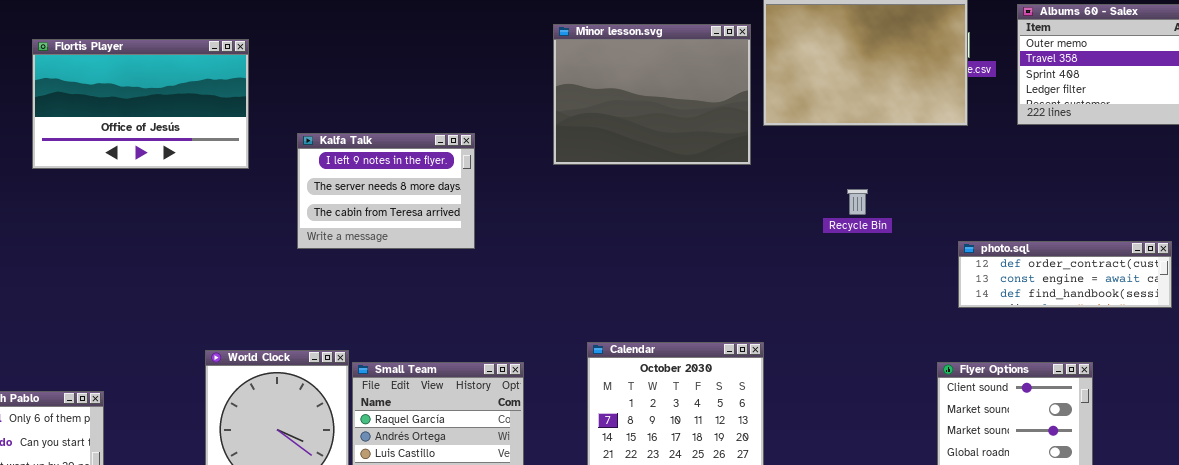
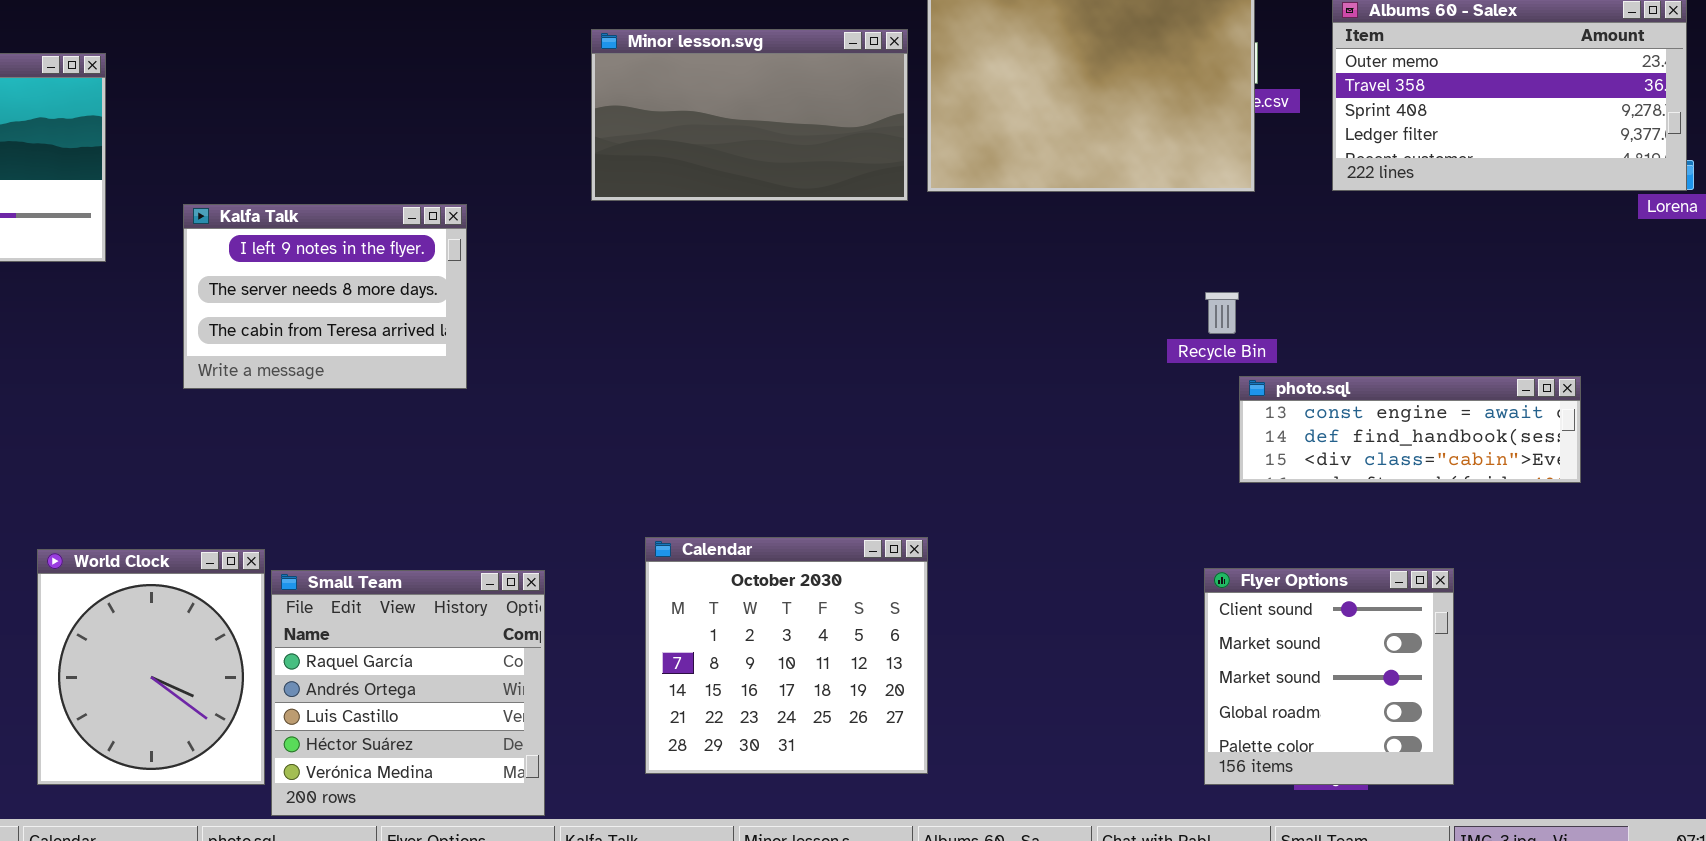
Minor lesson.svg: [553,24,751,165] -> [591,29,908,201], resized
Recycle Bin: [847,189,868,215] -> [1205,292,1239,334], moved
photo.sql: [958,241,1172,308] -> [1239,376,1581,483], scrolled down 1 row

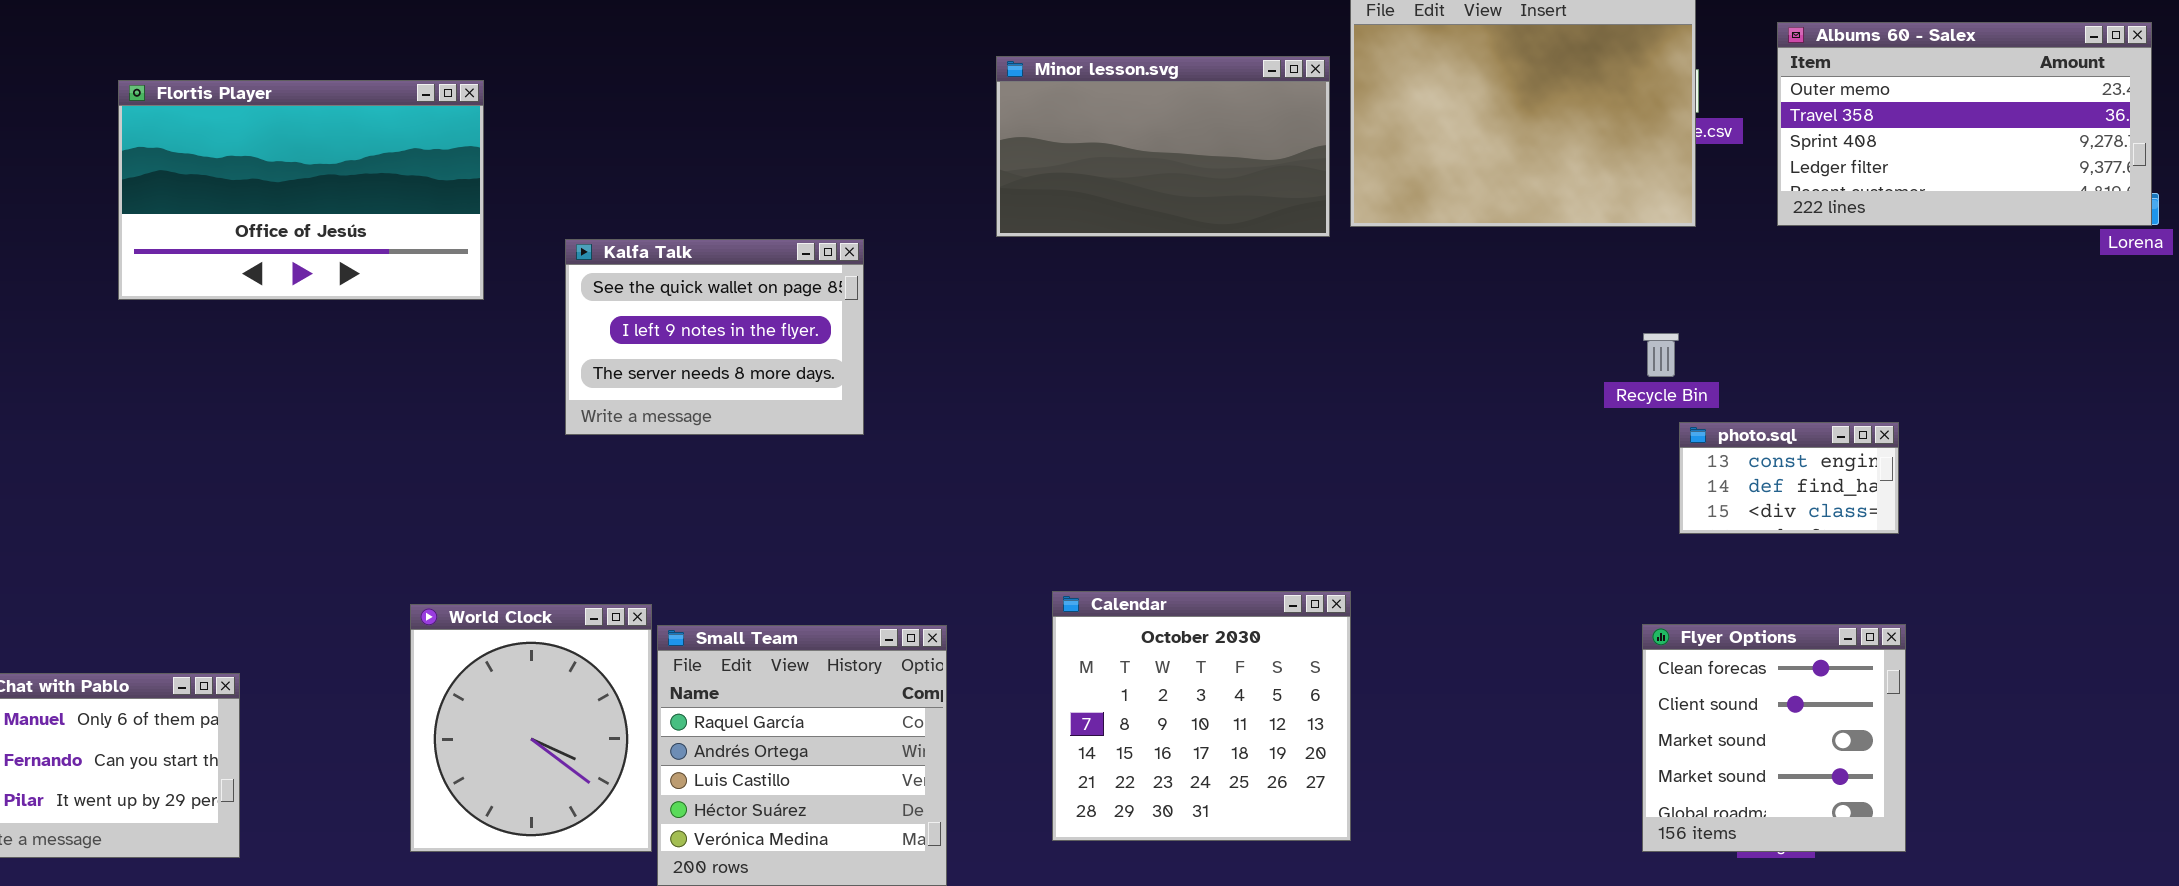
Kalfa Talk: [183,204,467,389] -> [565,239,864,435], scrolled up 1 row
photo.sql: [1239,376,1581,483] -> [1679,422,1899,534], resized
Flyer Options: [1204,568,1454,785] -> [1642,624,1906,852], scrolled up 1 row

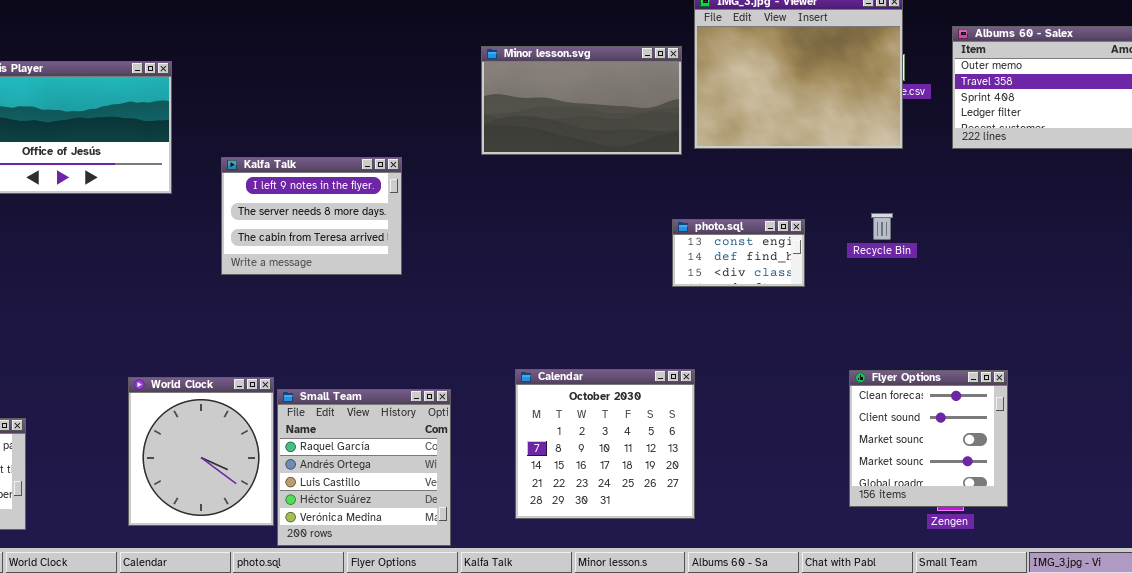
Kalfa Talk: [565,239,864,435] -> [221,157,402,275], scrolled down 1 row
photo.sql: [1679,422,1899,534] -> [672,219,805,287], moved
Flyer Options: [1642,624,1906,852] -> [849,370,1008,507], moved

